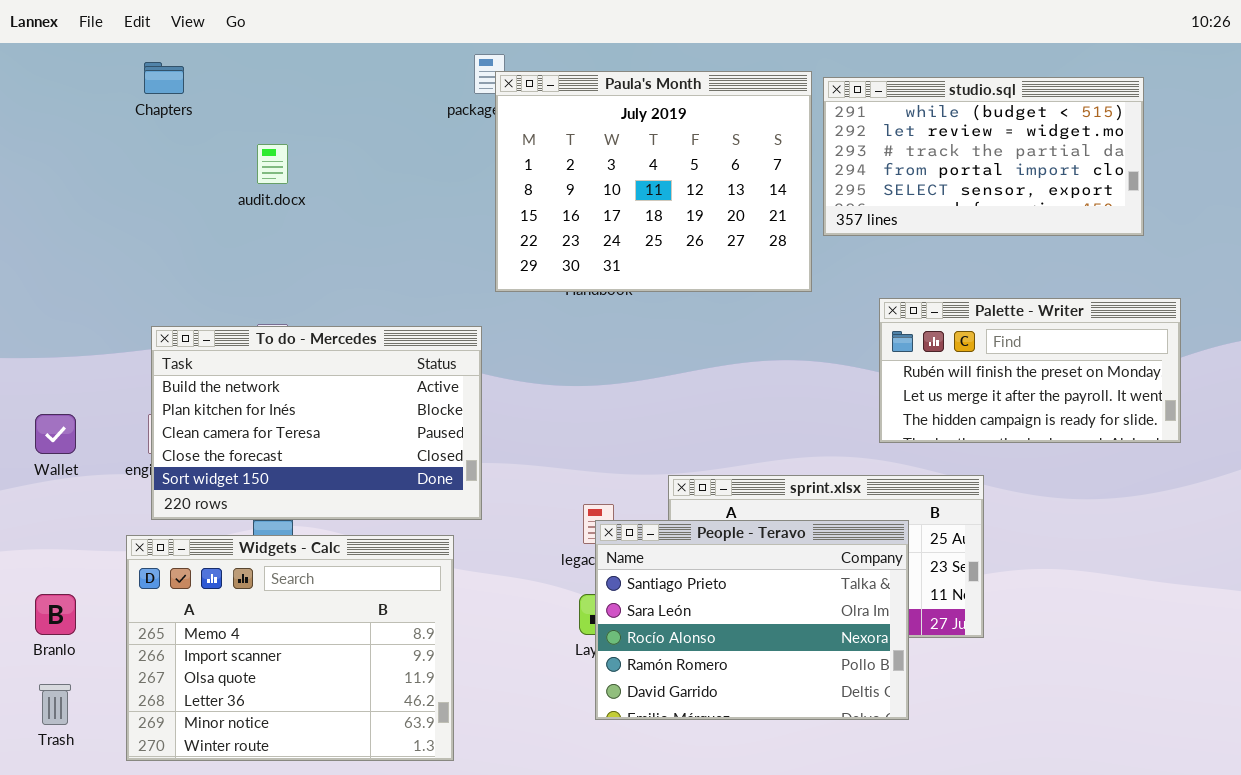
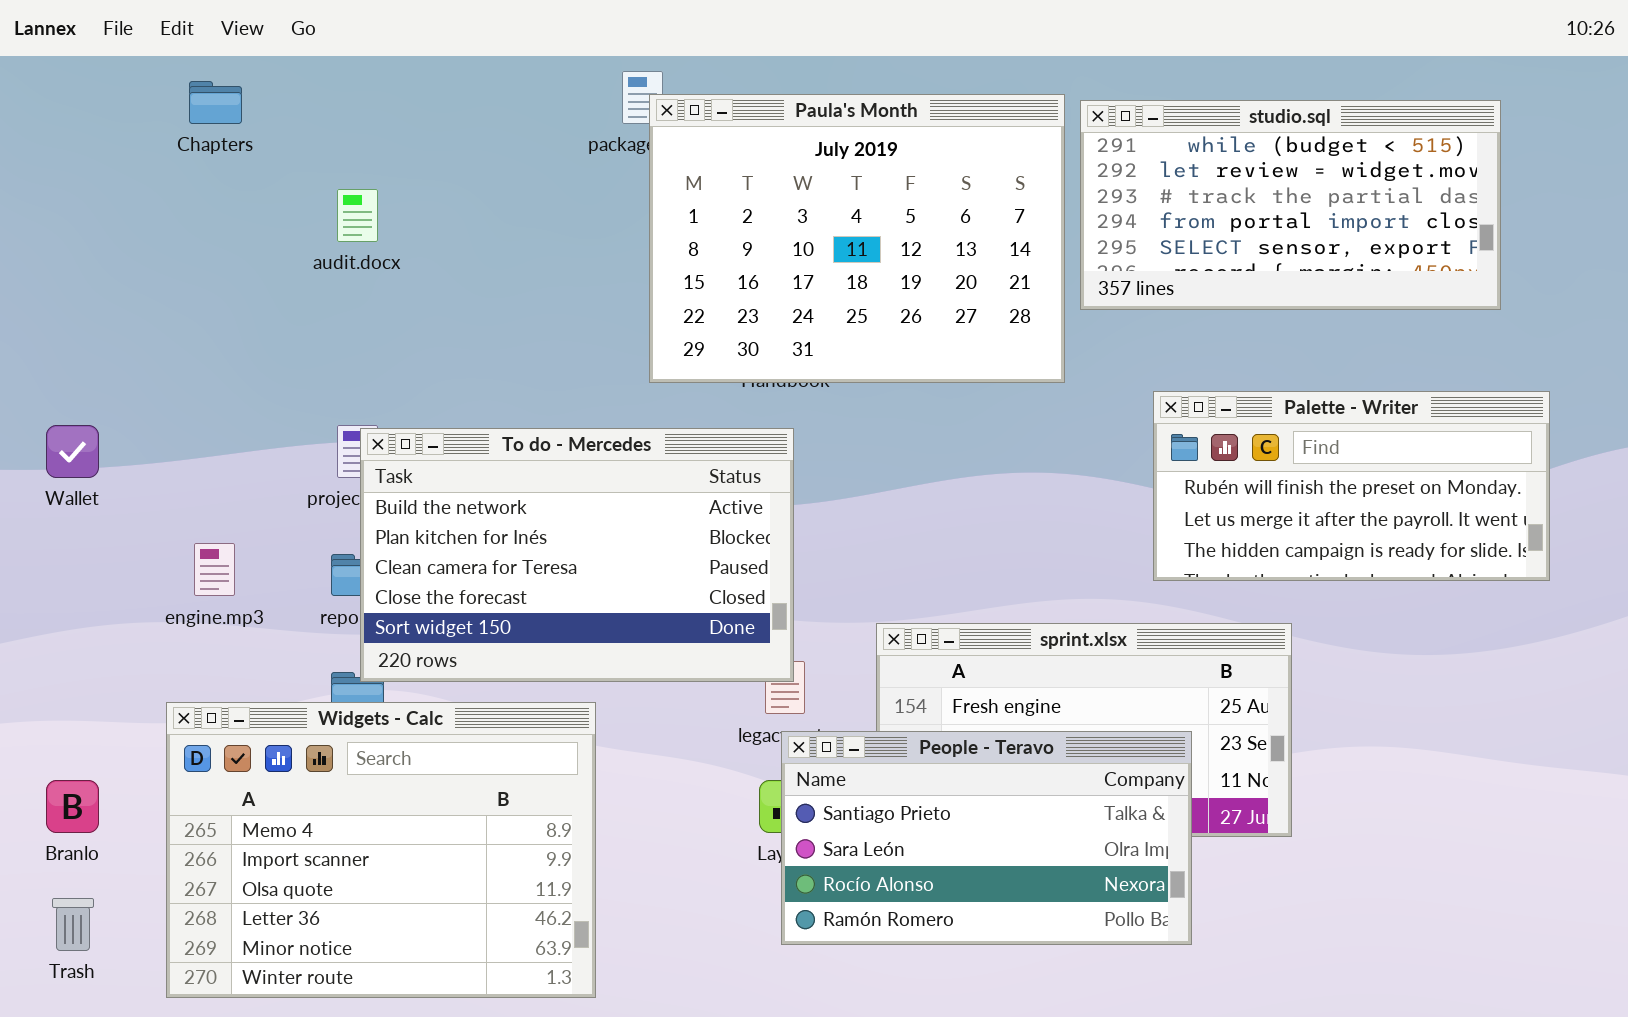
To do - Mercedes: [151,326,482,520] -> [360,428,794,682], moved
Wallet: [35,414,76,454] -> [46,425,99,478], moved
People - Teravo: [595,520,909,720] -> [781,731,1192,945], resized

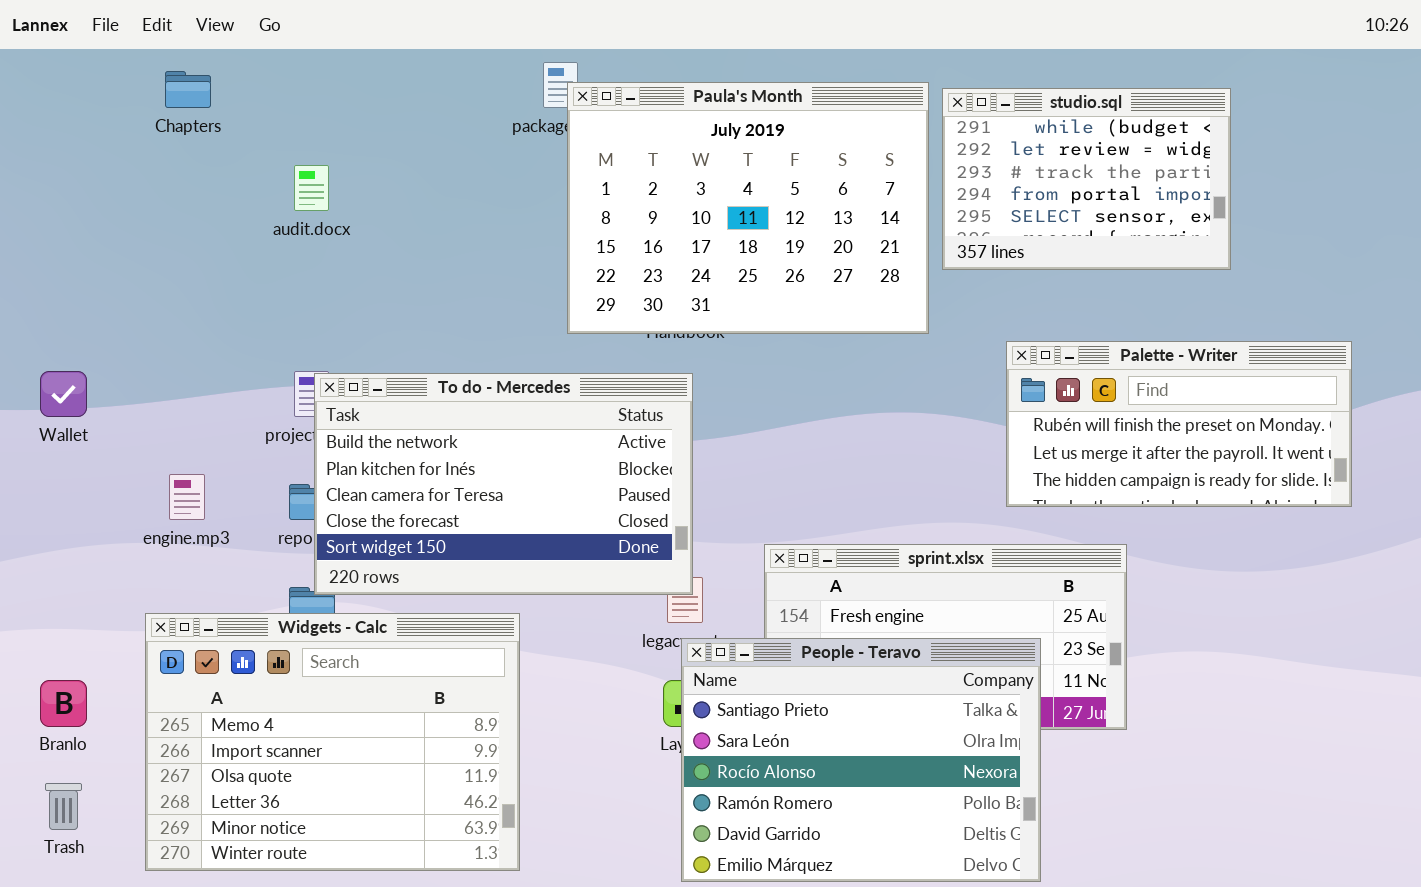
studio.sql: [1080,100,1501,310] -> [942,88,1231,270], resized
People - Teravo: [781,731,1192,945] -> [681,638,1041,882], resized

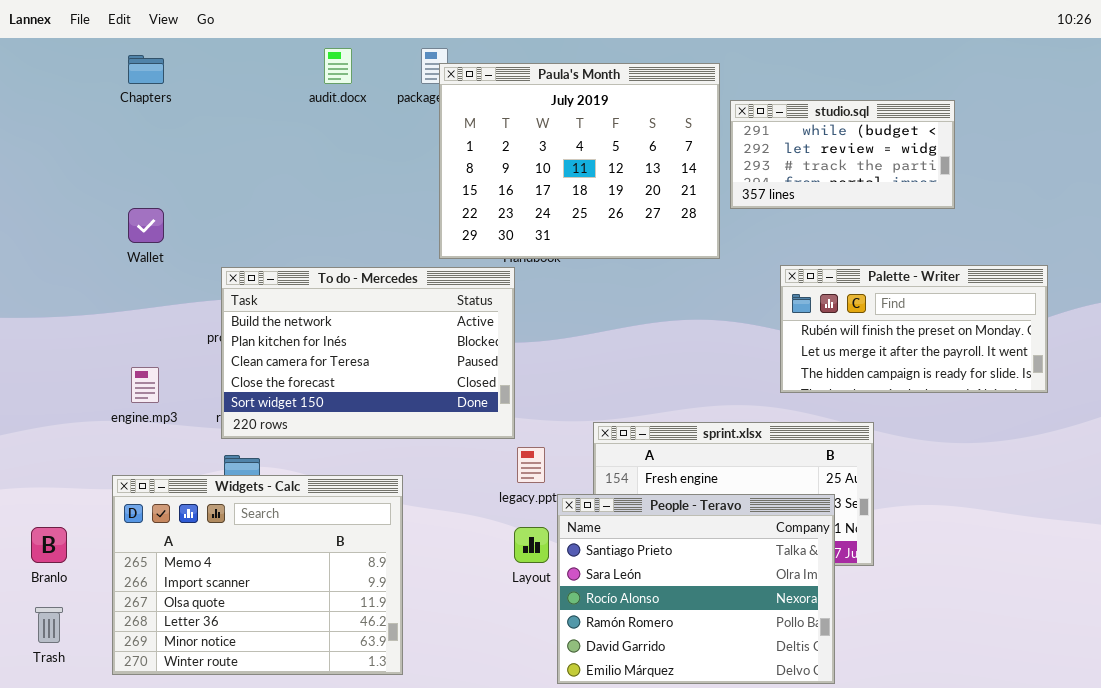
studio.sql: [942,88,1231,270] -> [730,100,955,209], resized
audit.docx: [294,165,329,211] -> [324,48,352,84], moved
Wallet: [40,371,87,417] -> [128,208,164,243], moved
To do - Mercedes: [314,373,693,595] -> [221,267,515,439], moved
People - Teravo: [681,638,1041,882] -> [557,494,835,684], moved

